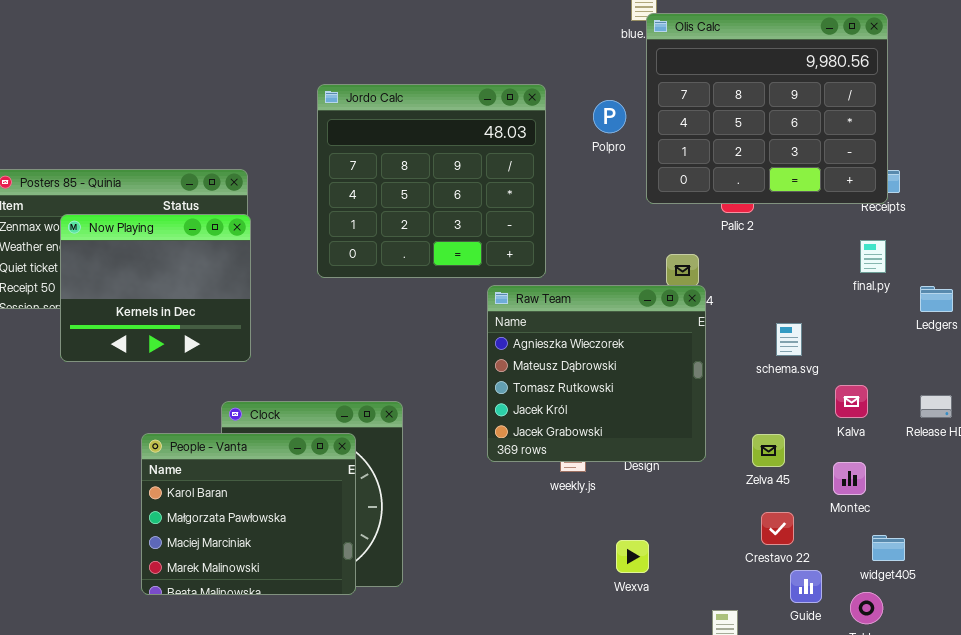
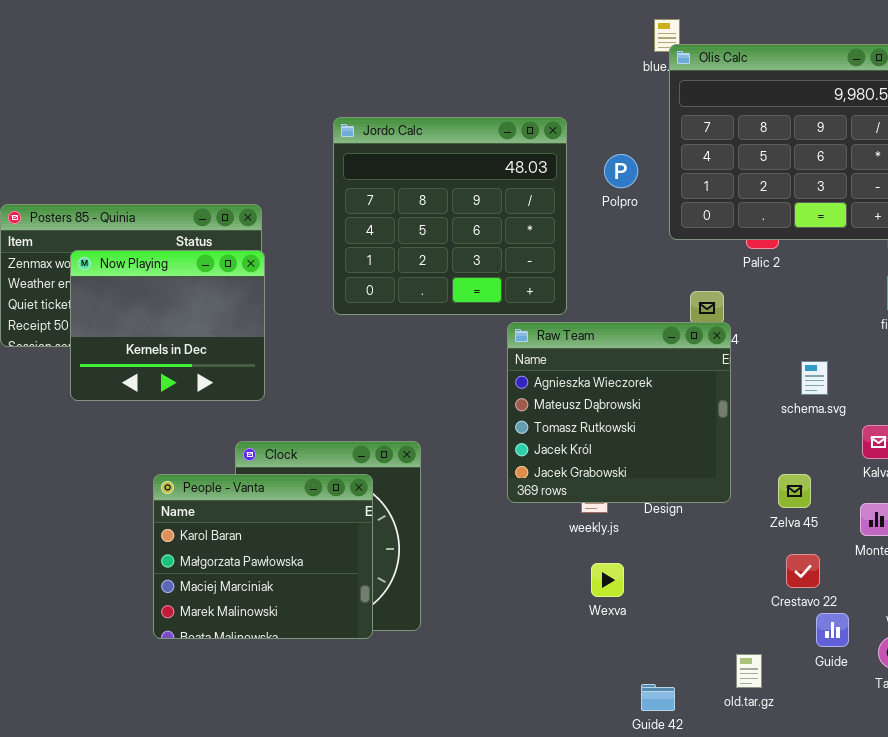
Polpro: [593,100,626,133] -> [604,154,638,188], moved
Wexva: [616,540,649,573] -> [591,563,624,597], moved

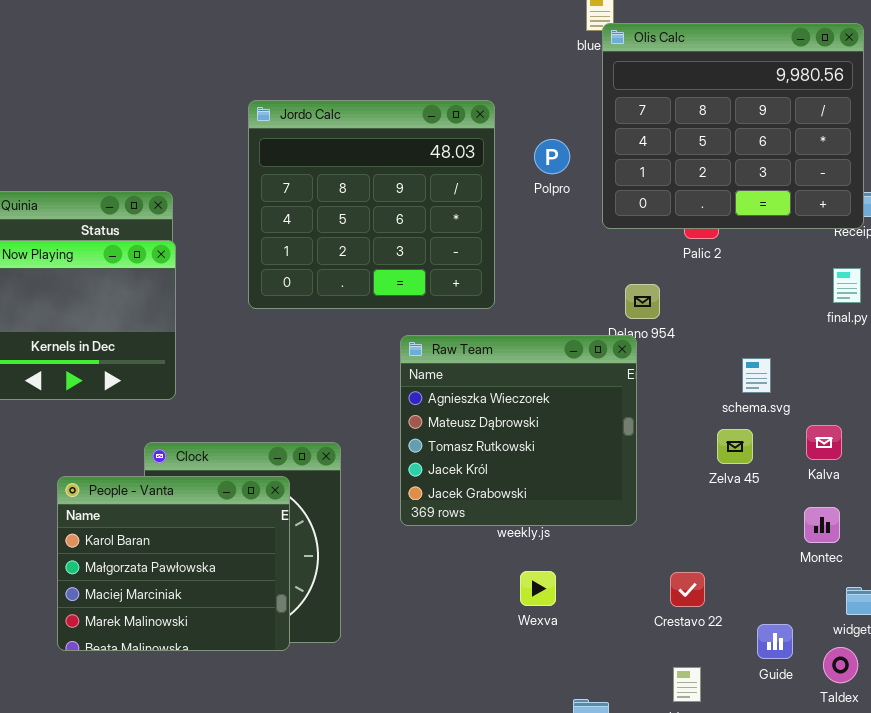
Raw Team: [507,322,731,503] -> [400,335,637,526], moved
Zelva 45: [778,474,811,508] -> [717,429,753,464], moved
Crestavo 22: [786,554,820,588] -> [670,572,705,607], moved

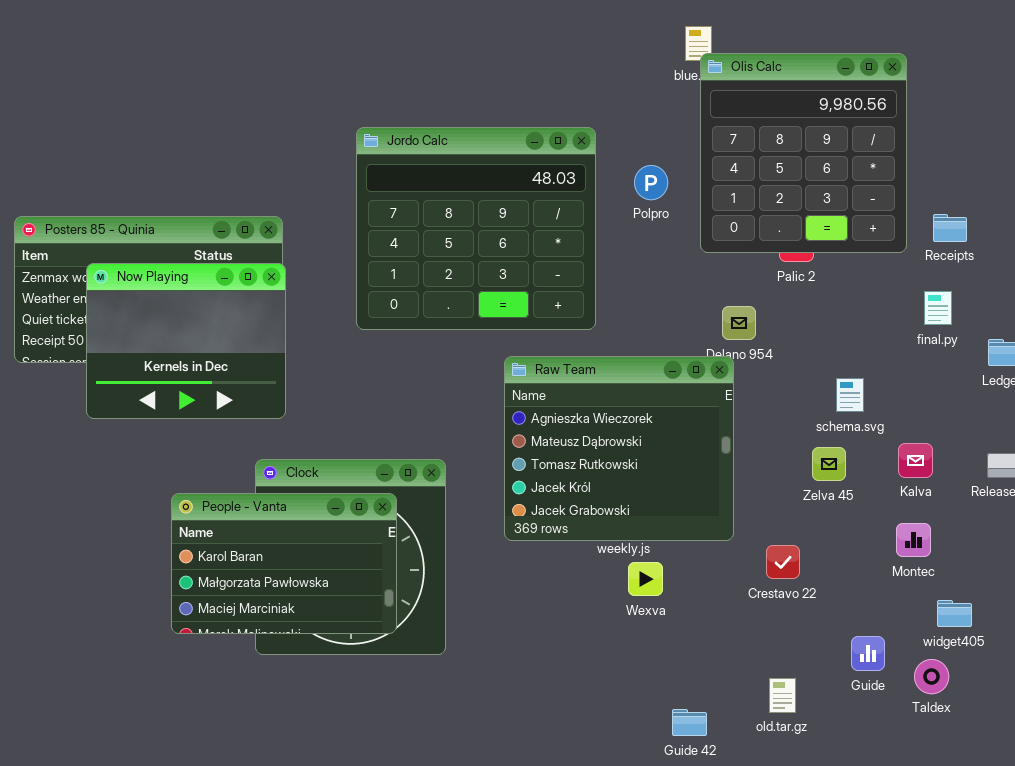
Olis Calc: [602,23,864,229] -> [700,53,907,253], resized
People - Vanta: [57,476,290,651] -> [171,493,397,634], resized
Wexva: [520,571,556,606] -> [628,562,663,596], moved
Crestavo 22: [670,572,705,607] -> [766,545,800,579], moved

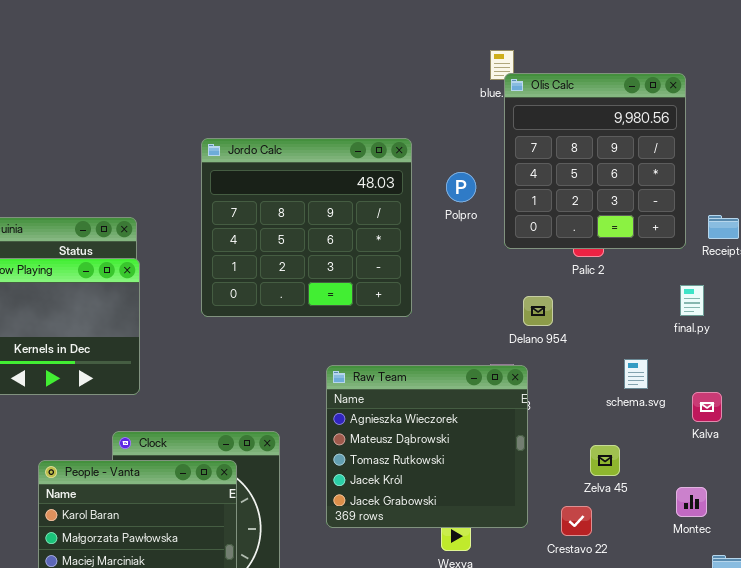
final.py: [924,291,952,325] -> [680,285,704,316], moved
Raw Team: [504,356,734,541] -> [326,365,528,528], moved
Kalva: [898,443,933,478] -> [692,392,722,422], moved
Zelva 45: [812,447,846,481] -> [590,445,620,476], moved

